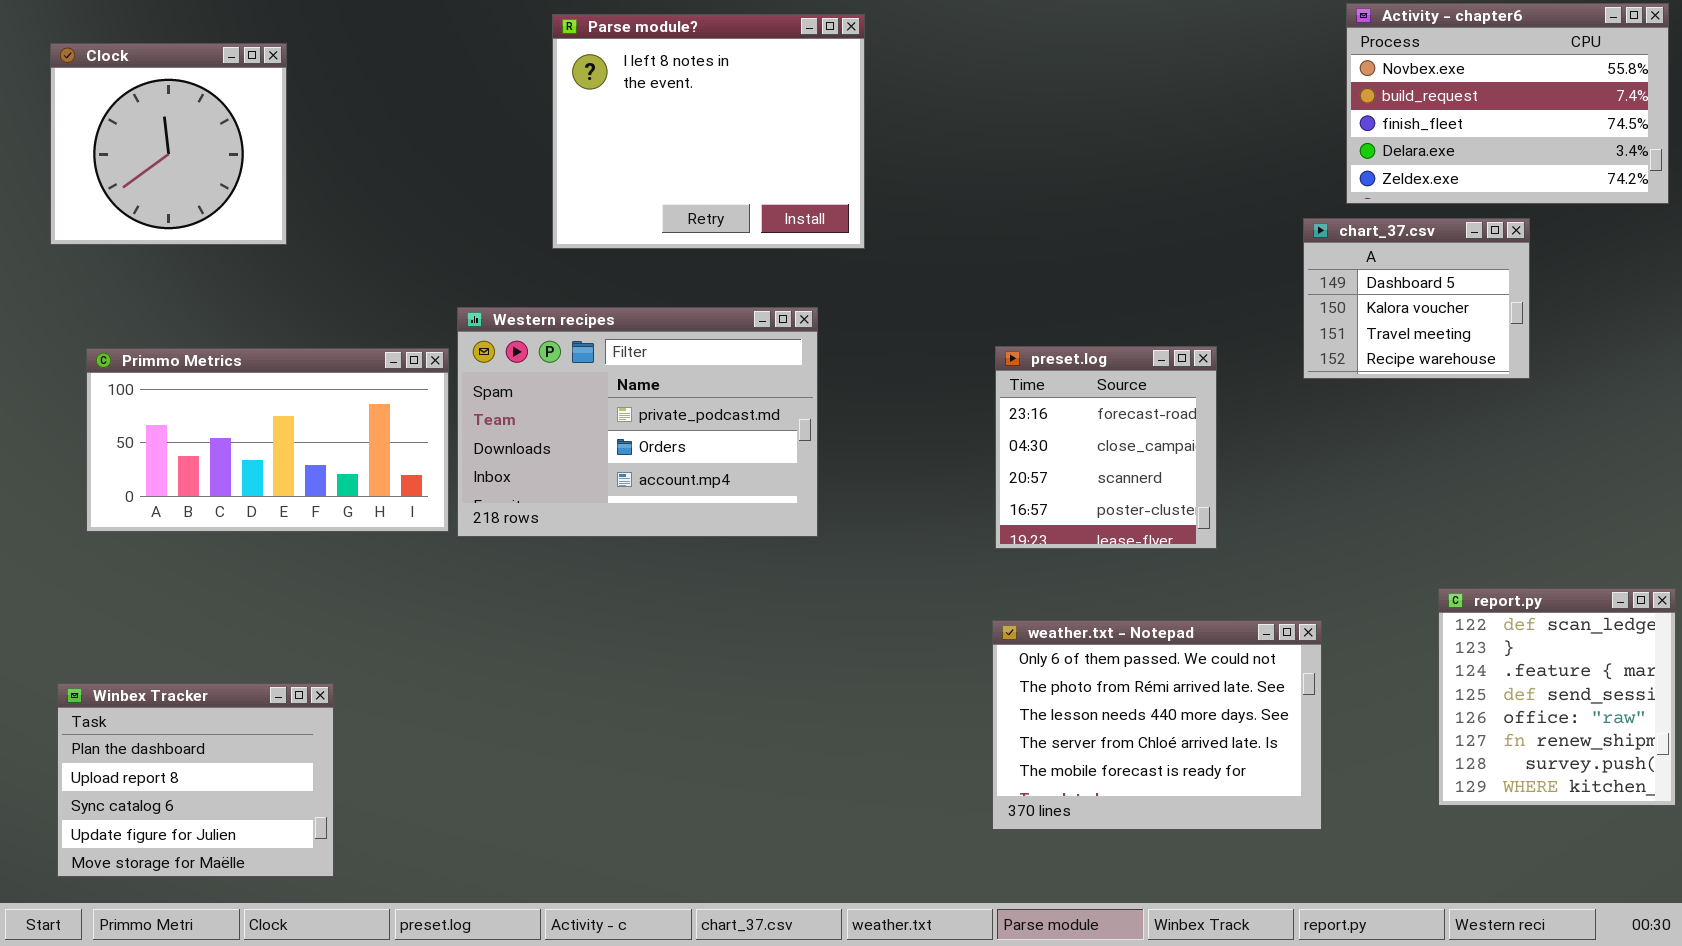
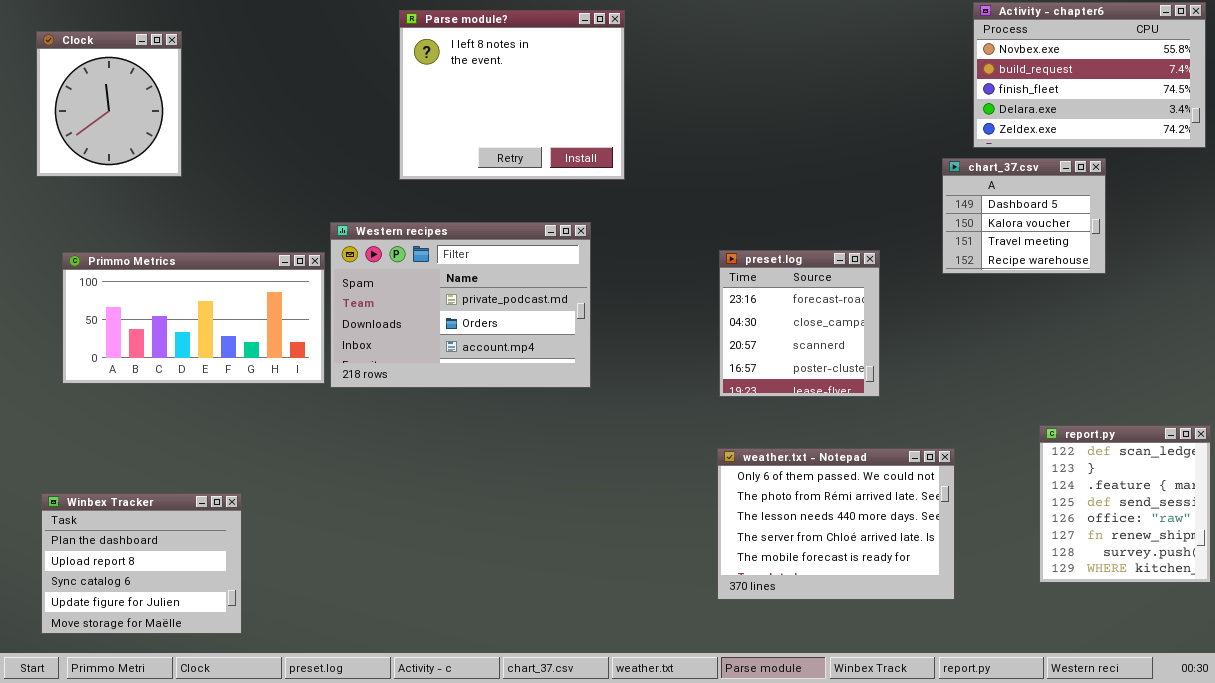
Clock: [50,43,287,245] -> [36,31,182,177], resized

